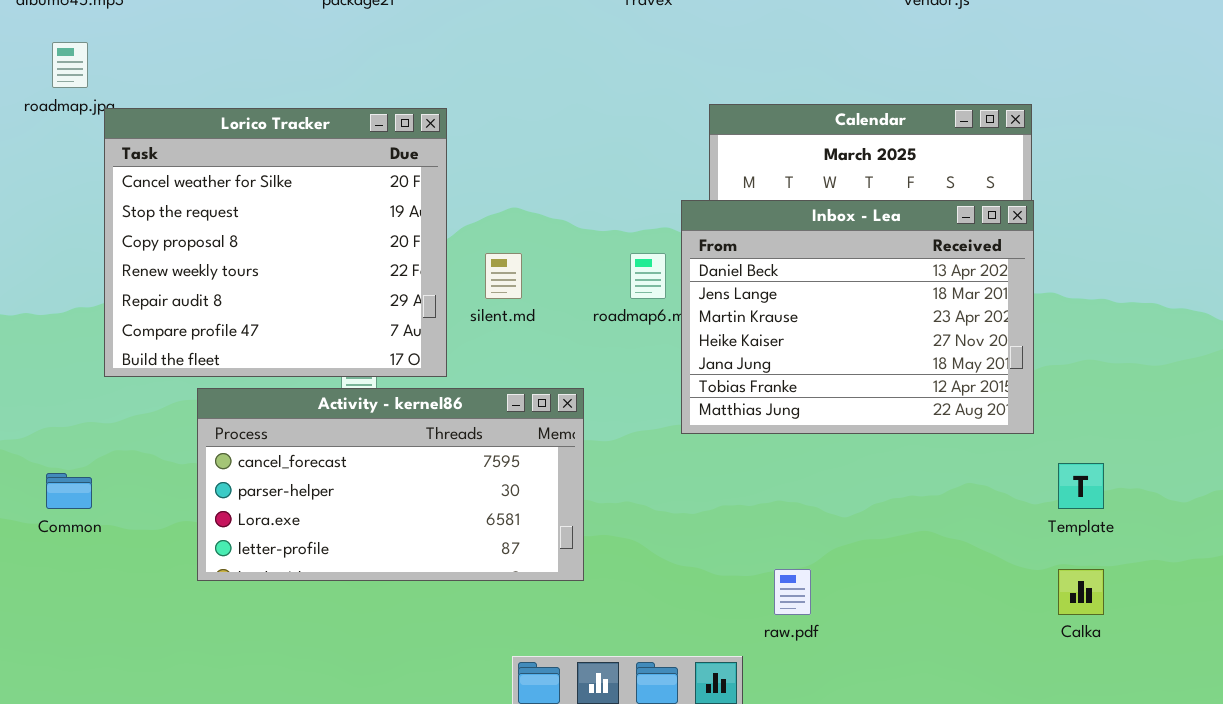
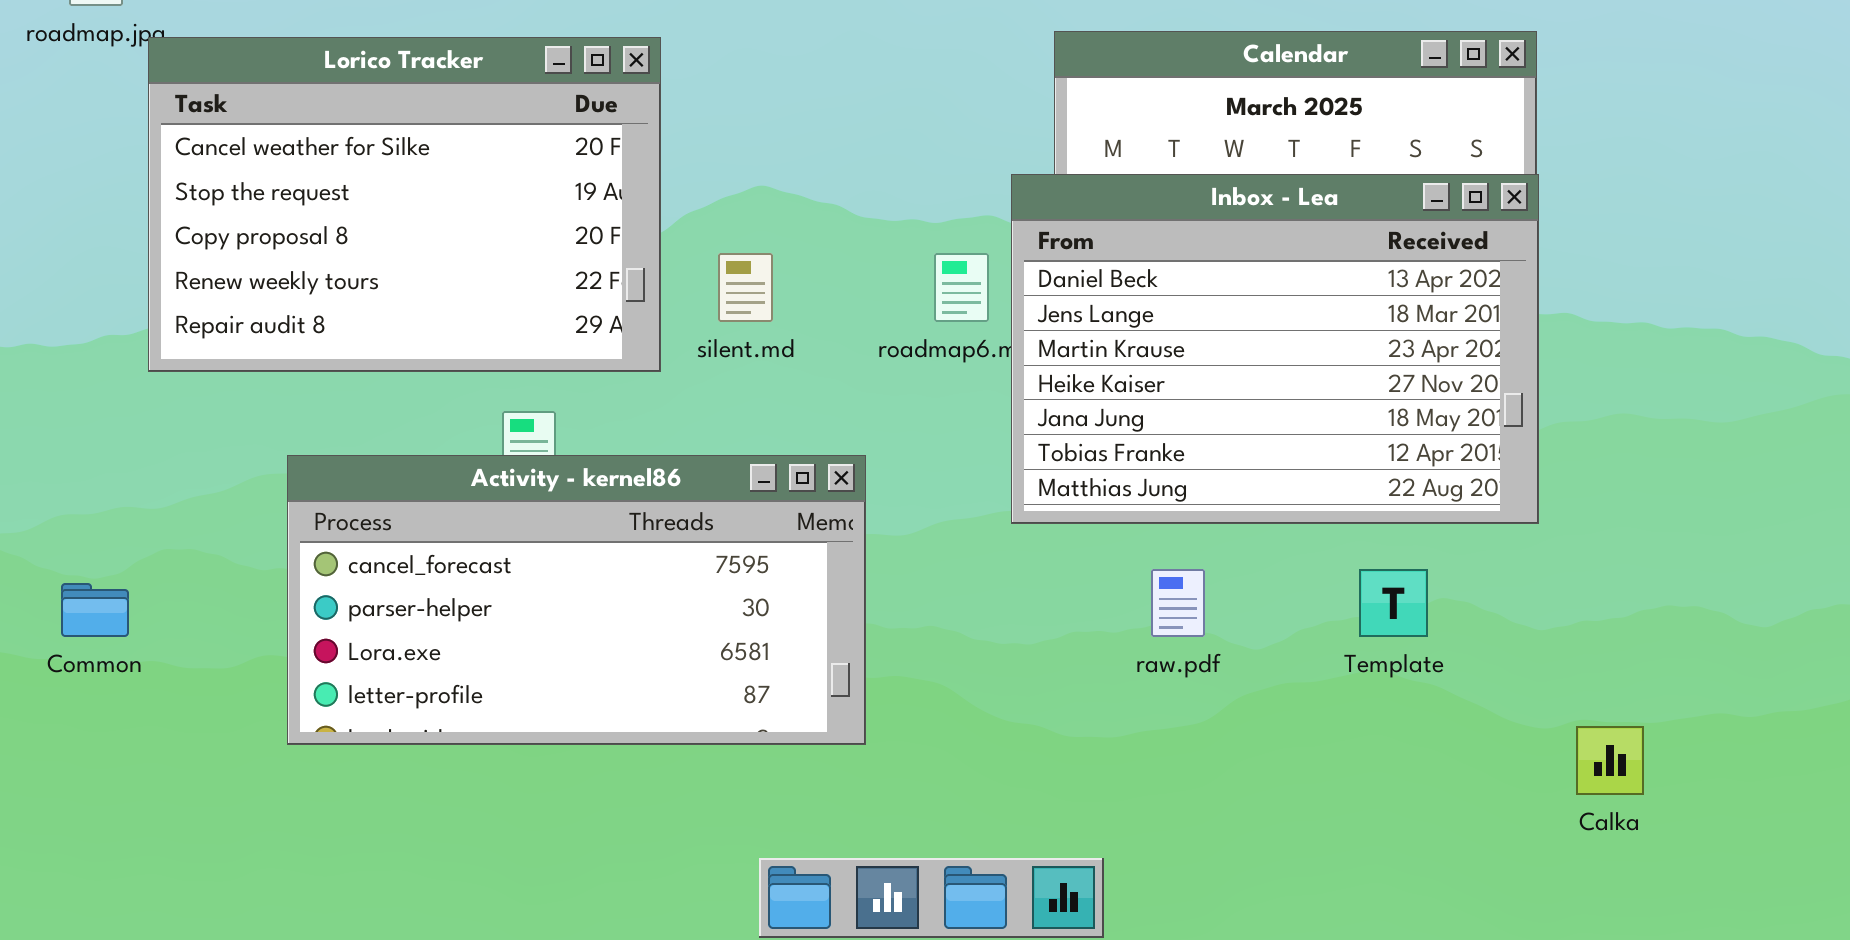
Lorico Tracker: [104,108,447,377] -> [148,37,661,372], resized
Template: [1058,463,1104,509] -> [1359,569,1428,637], moved
raw.pdf: [774,569,811,615] -> [1151,569,1205,637], moved

